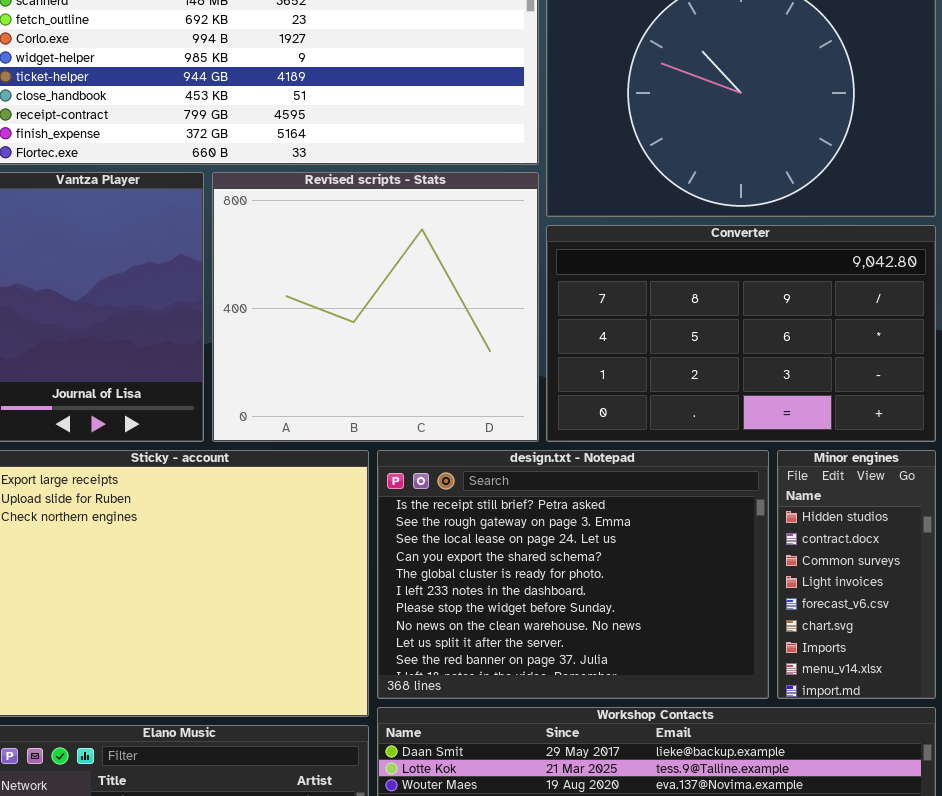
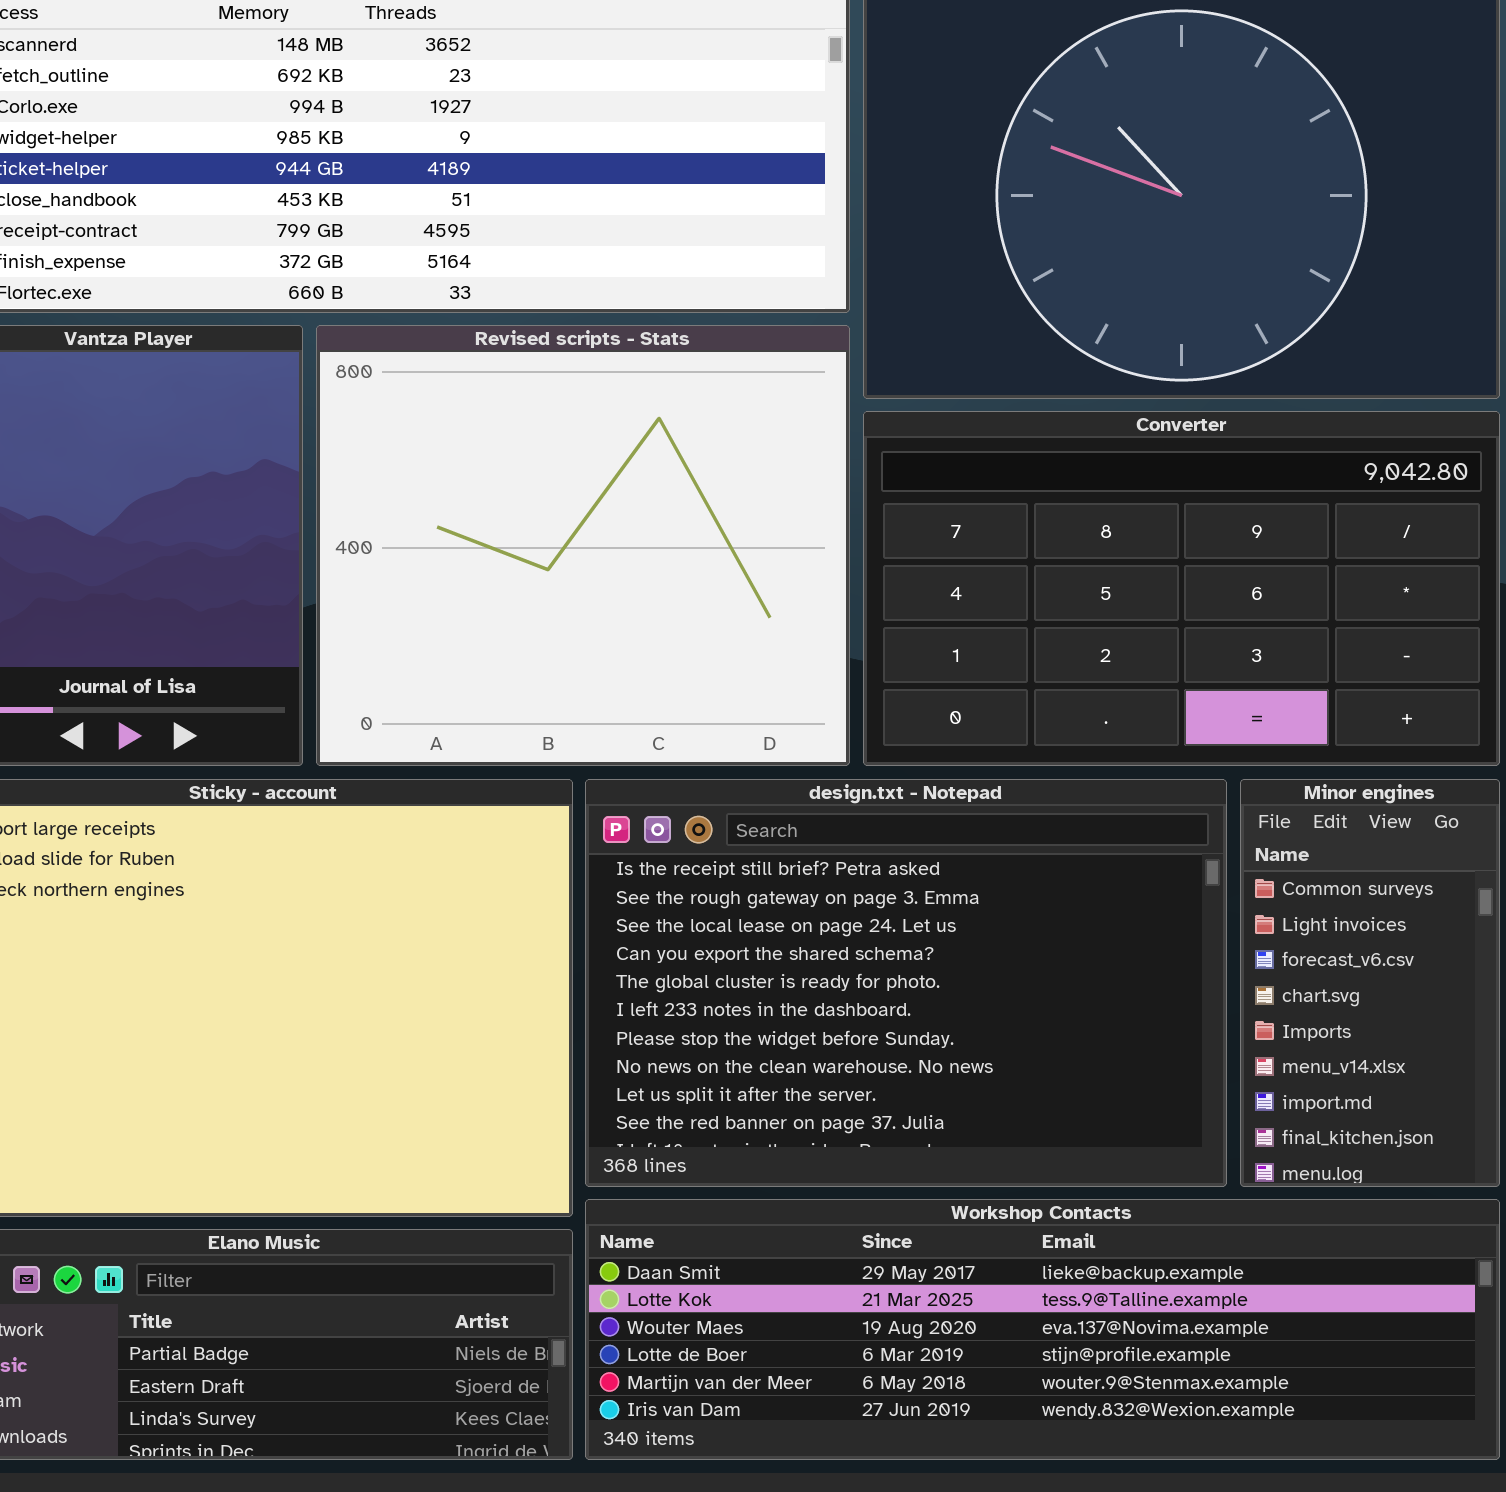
Minor engines: [777,450,936,699] -> [1240,779,1500,1187], scrolled down 2 rows

